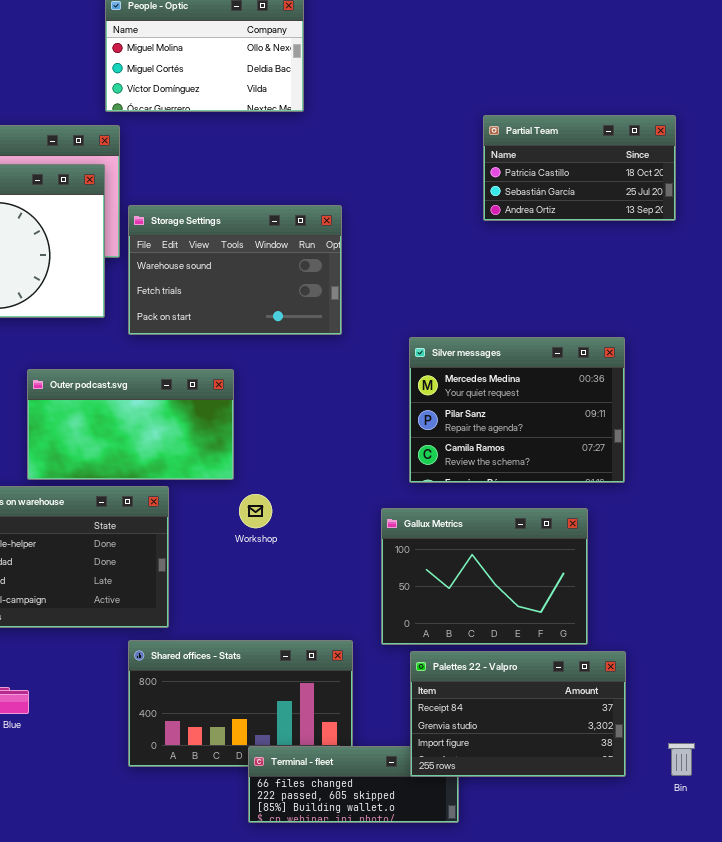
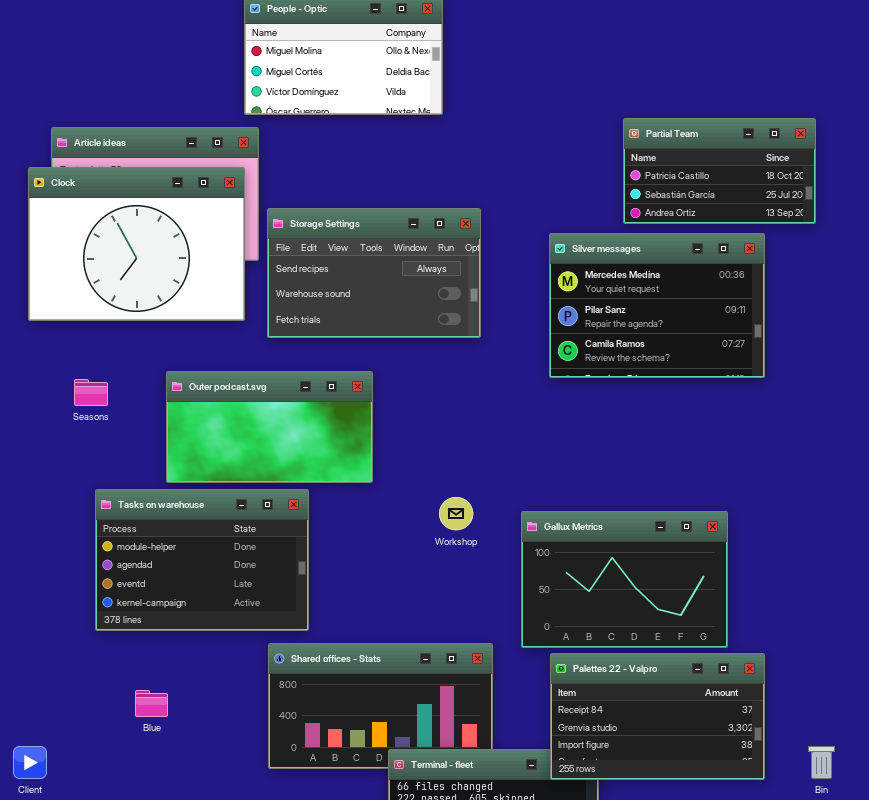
Storage Settings: [128,205,342,335] -> [267,208,481,338], scrolled up 1 row
Silver messages: [409,337,625,483] -> [549,233,765,378], moved
Workshop: [239,494,272,528] -> [439,497,473,530], moved

